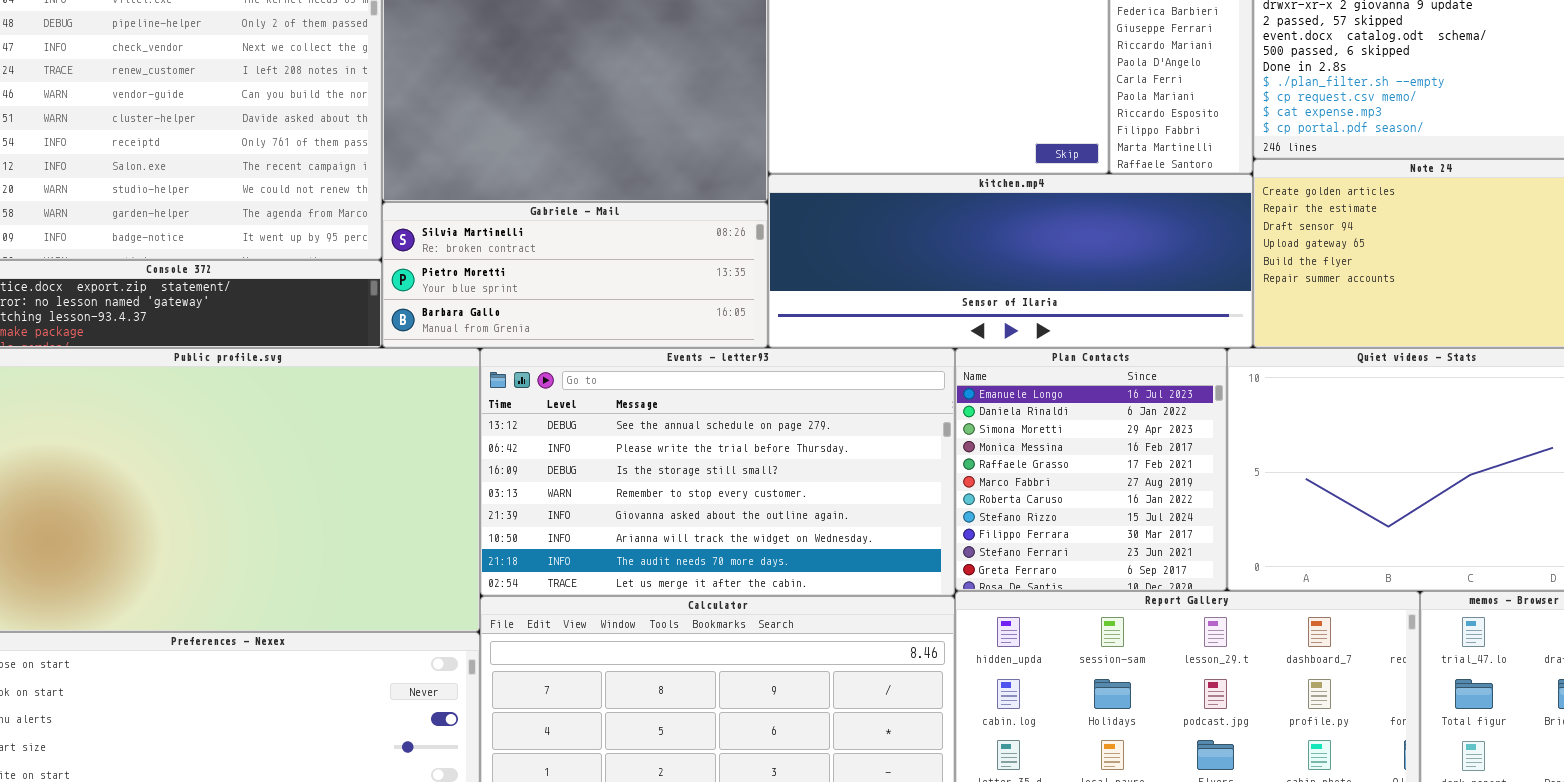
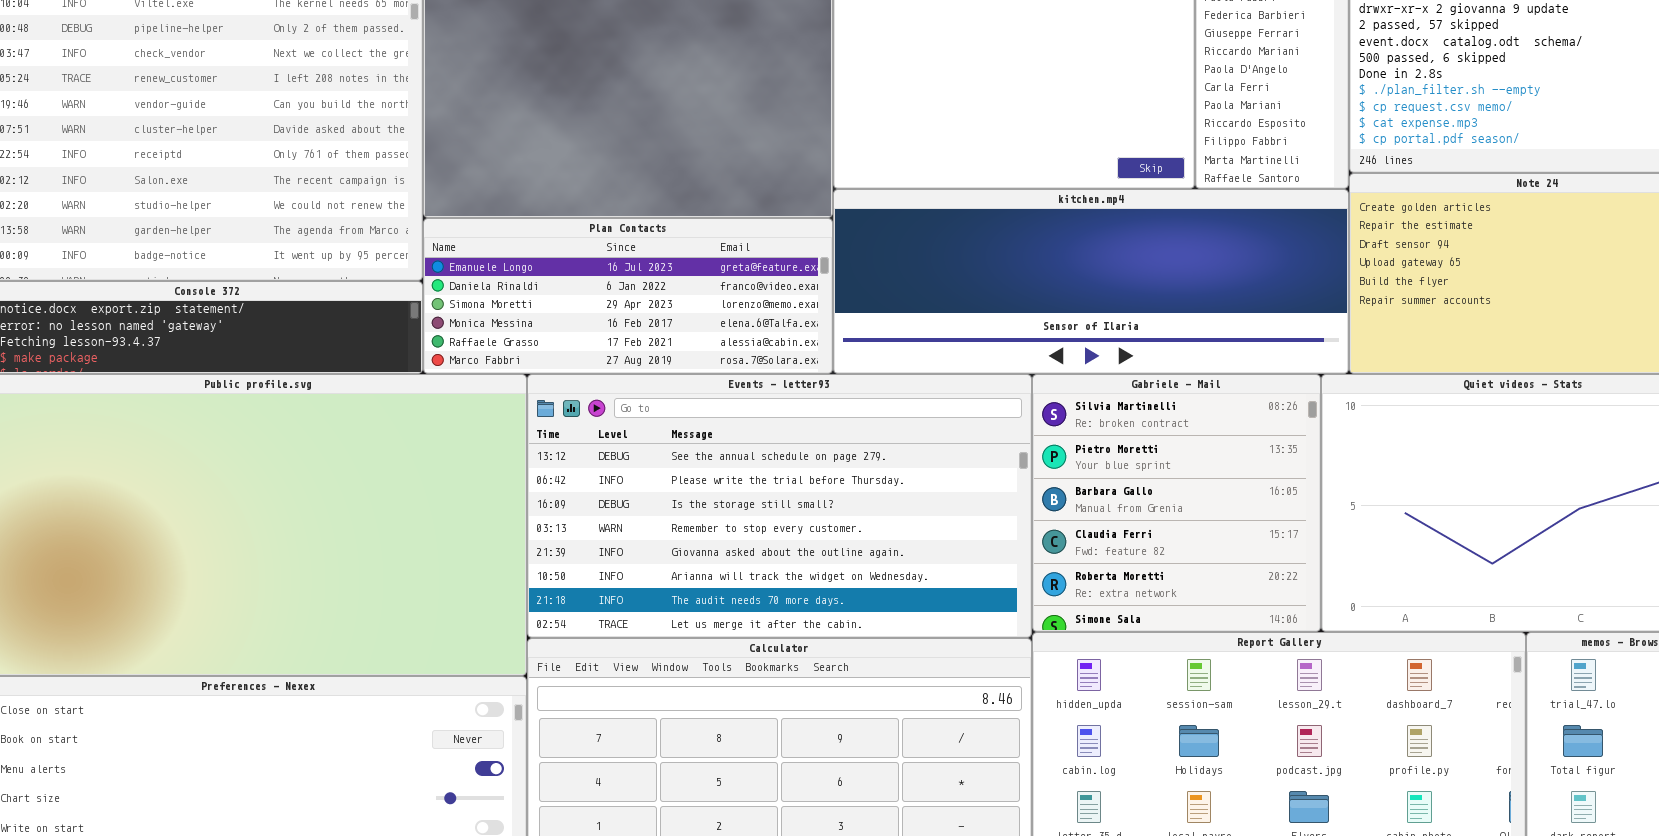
Gabriele - Mail: [382,202,768,348] -> [1032,374,1321,632], moved, resized
Plan Contacts: [955,348,1227,591] -> [423,218,833,374], moved, resized

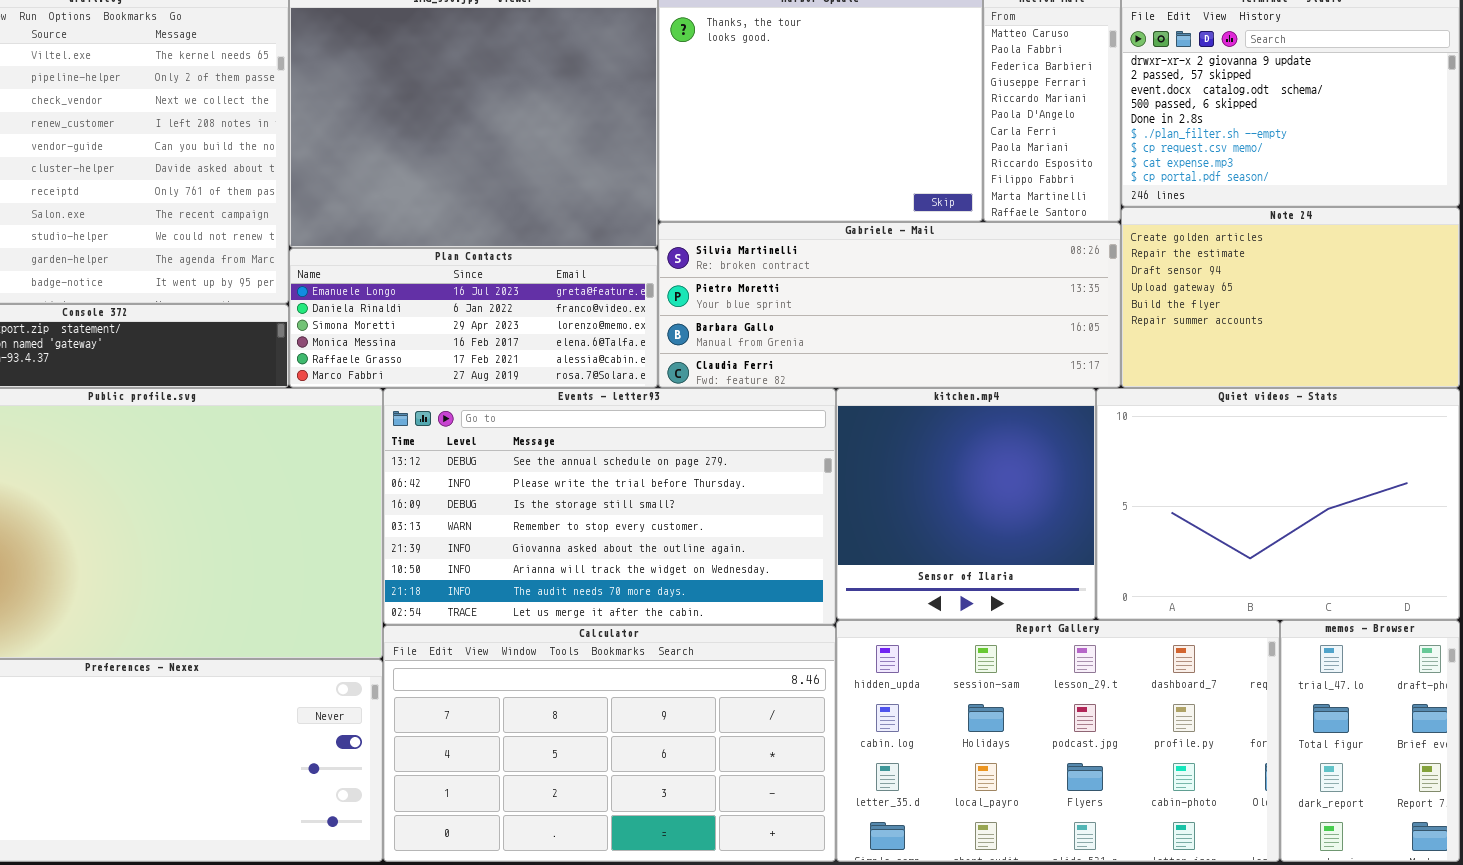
kitchen.mp4: [833,189,1349,374] -> [836,388,1096,620], moved, resized
Gabriele - Mail: [1032,374,1321,632] -> [658,222,1121,388], moved, resized

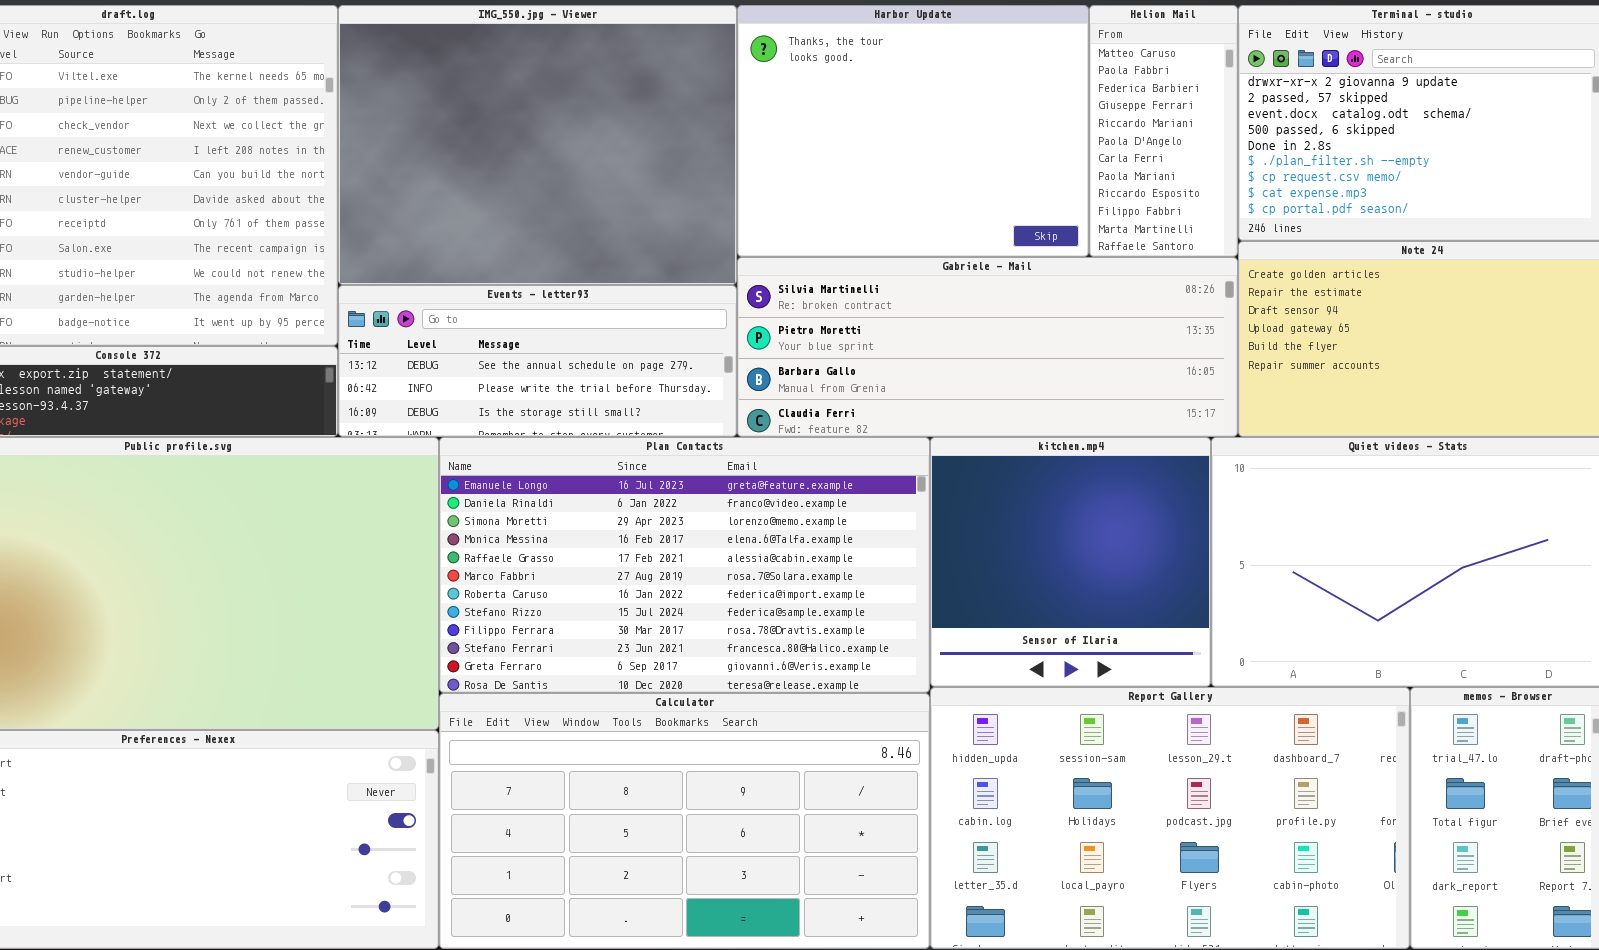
Plan Contacts: [289,248,658,388] -> [439,437,930,693], moved, resized
Events - letter93: [383,388,836,625] -> [338,285,737,437], moved, resized

